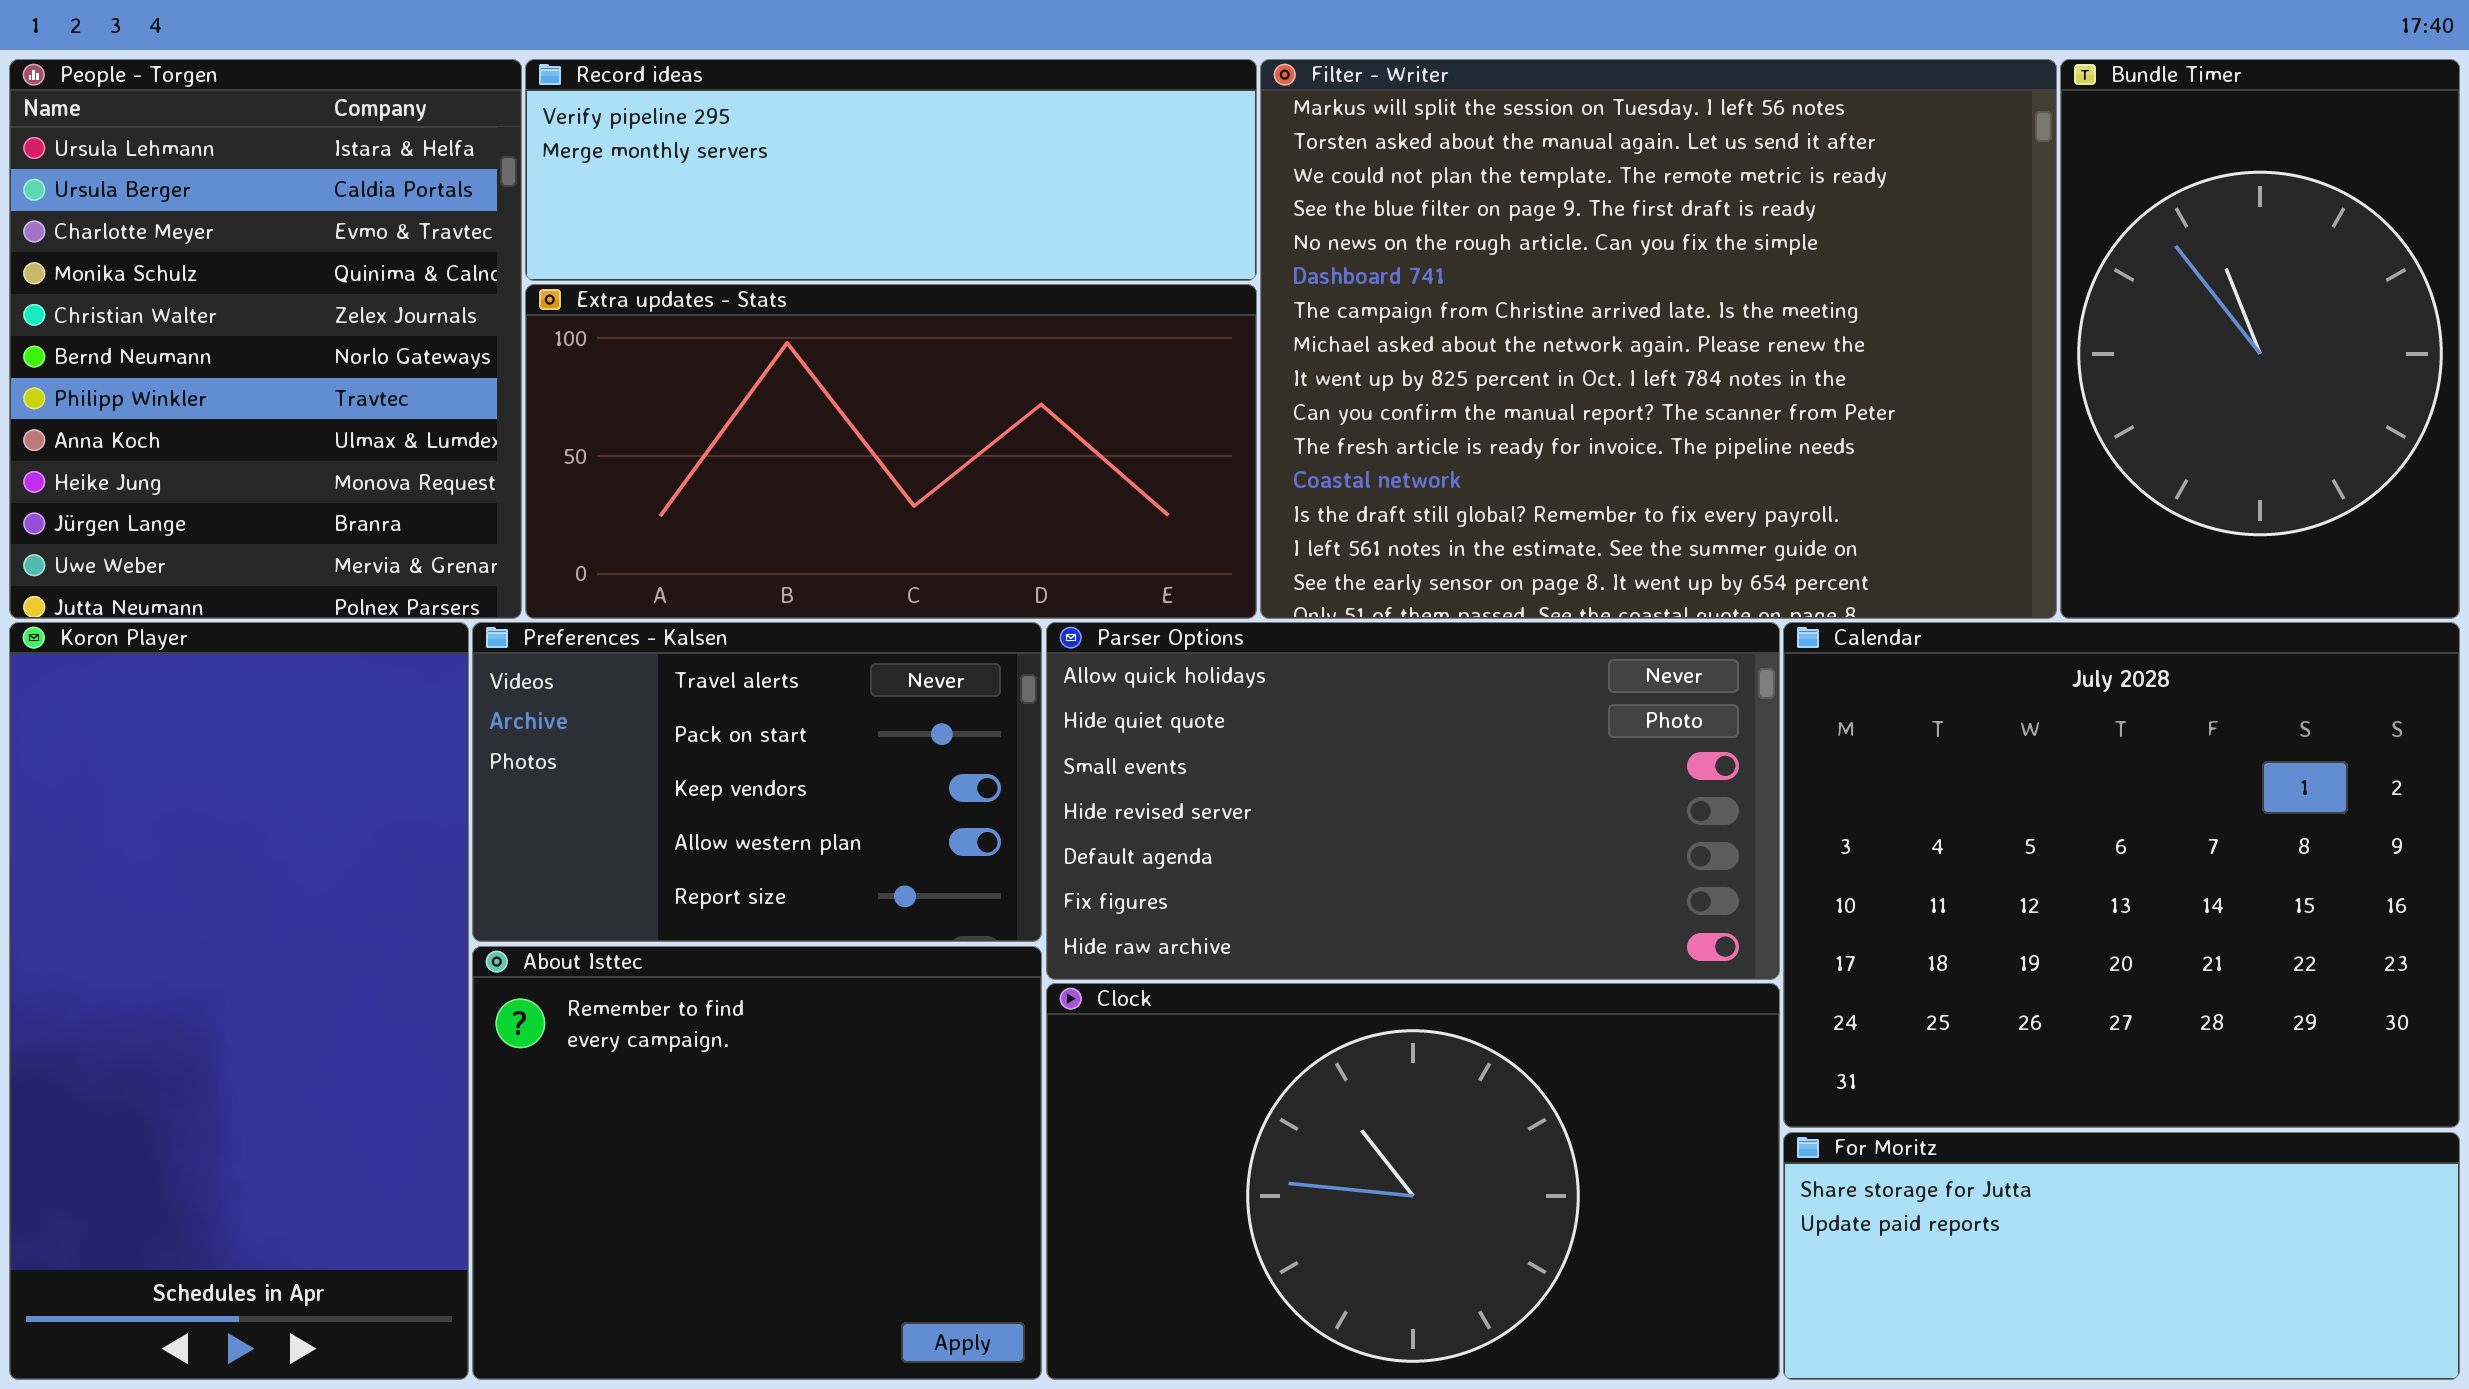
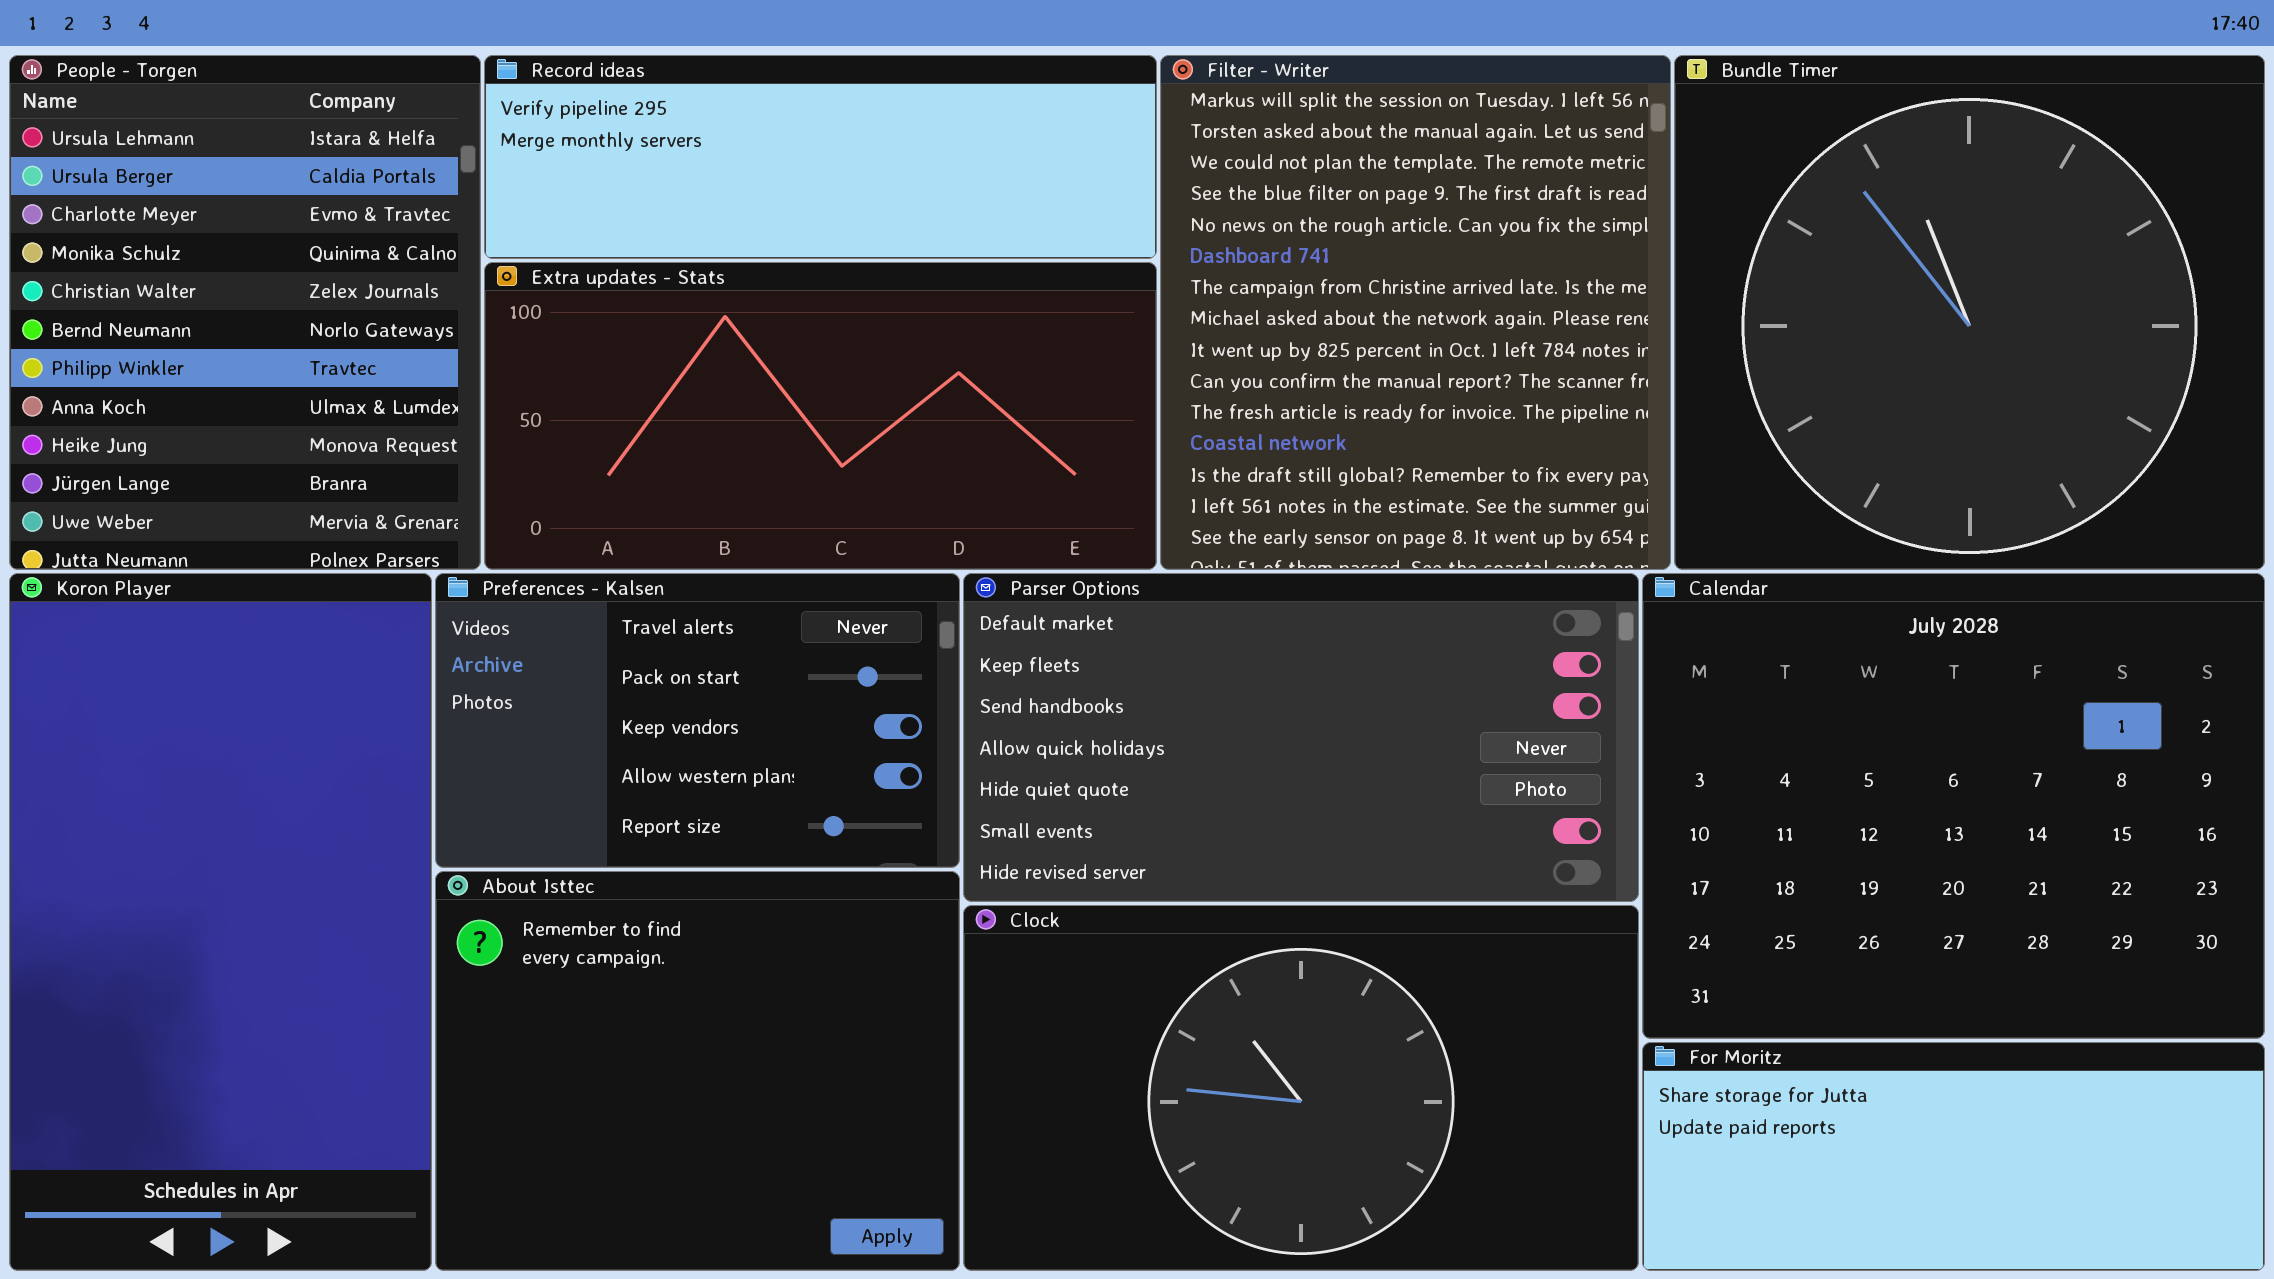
Filter - Writer: [1260,59,2057,619] -> [1160,55,1671,570], resized
Bundle Timer: [2060,59,2460,619] -> [1674,55,2265,570], resized
Parser Options: [1046,622,1780,980] -> [963,573,1639,902], scrolled up 3 rows

